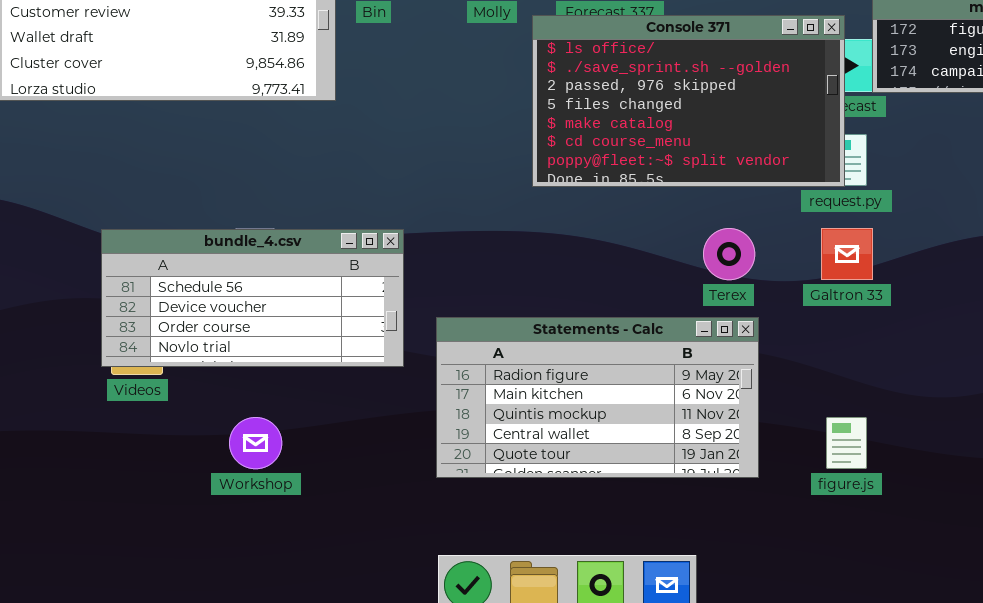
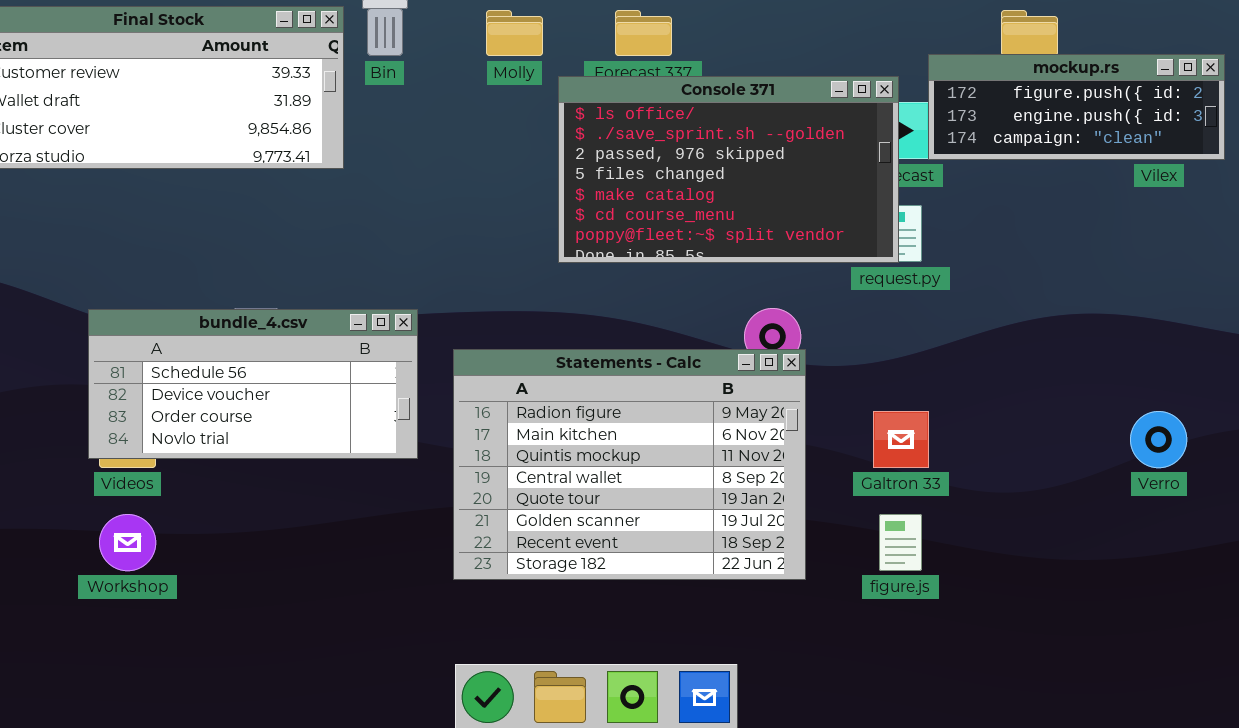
Galtron 33: [821,228,873,280] -> [873,411,929,468], moved
Statements - Calc: [436,317,759,478] -> [453,349,806,580], resized
Workshop: [229,417,282,469] -> [99,514,156,571], moved

